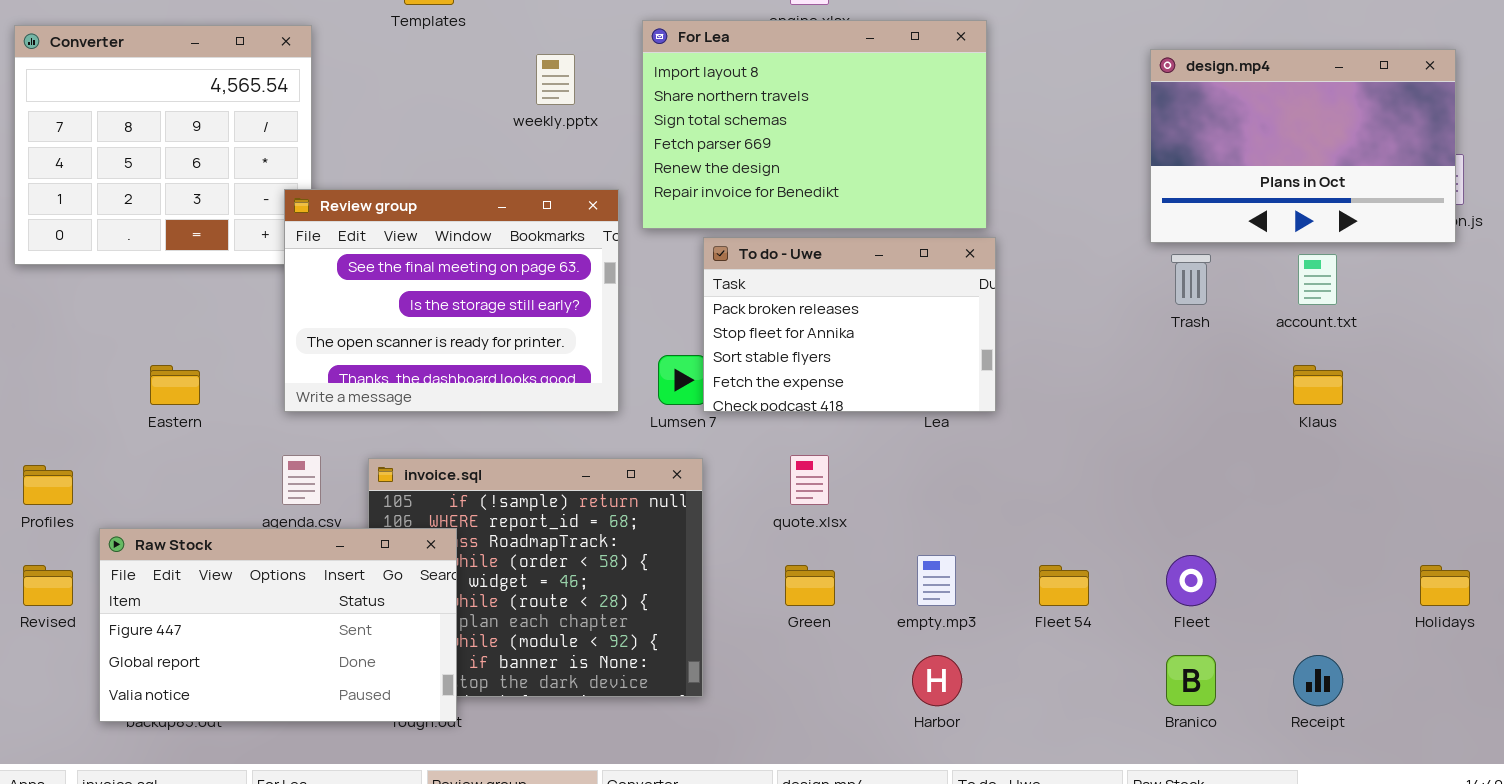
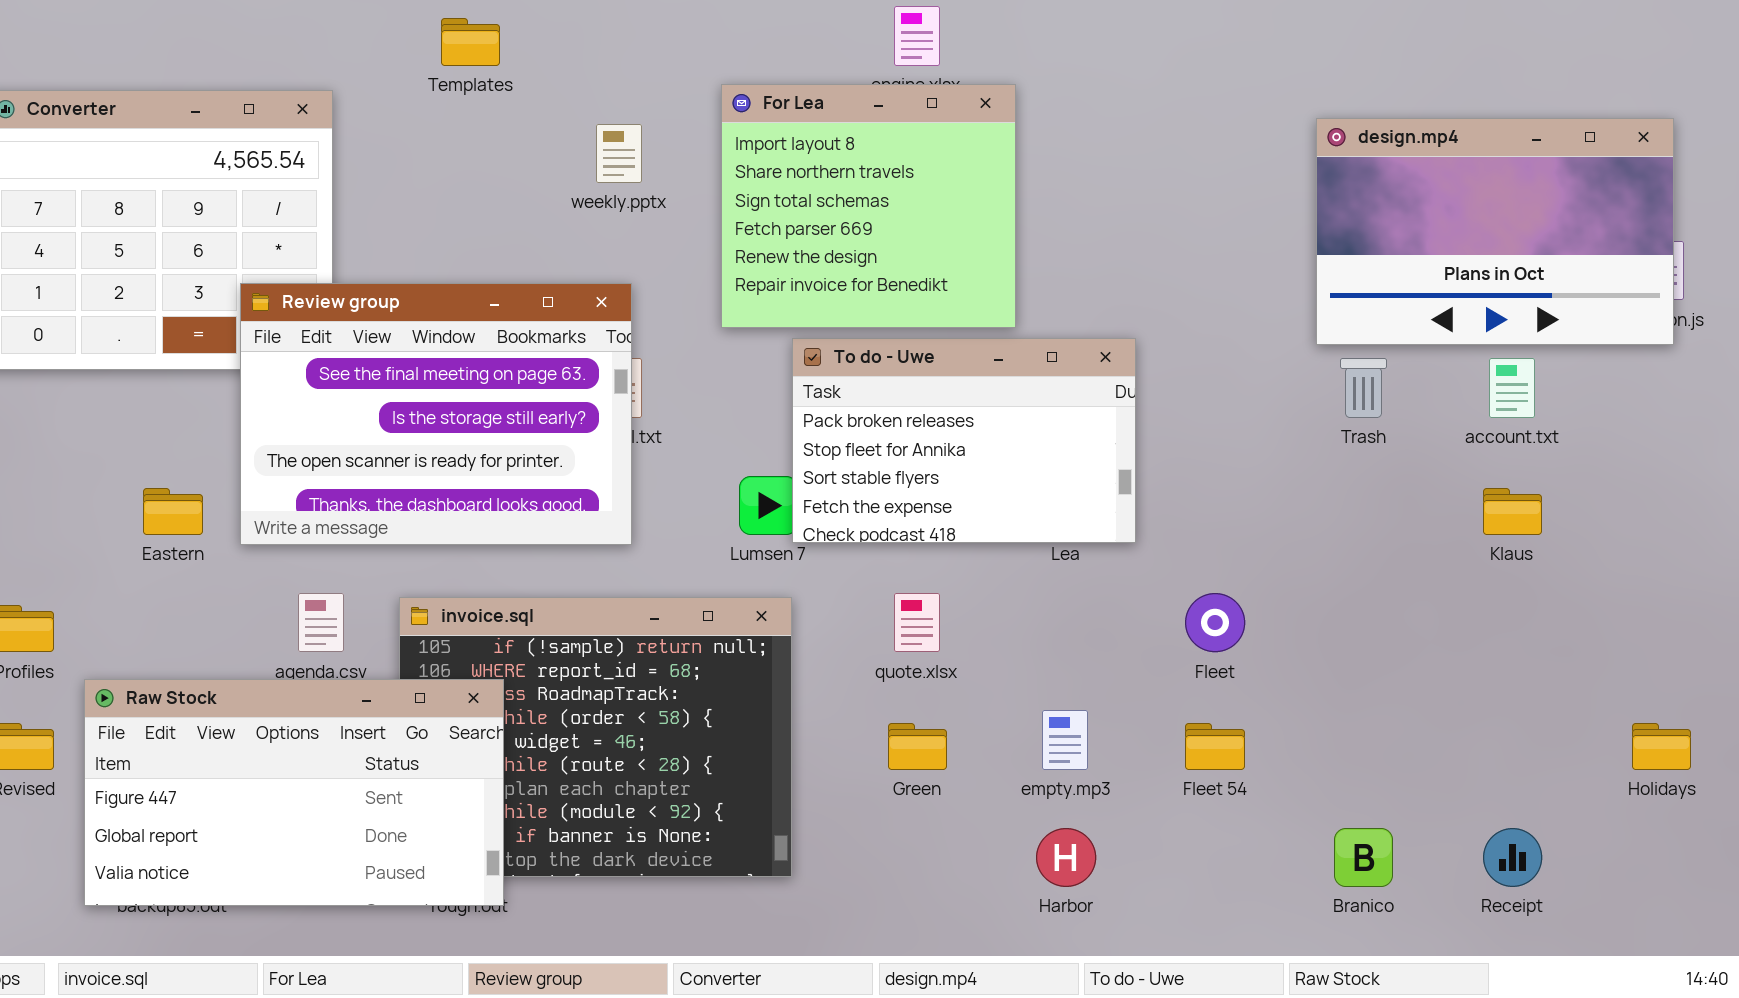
For Lea: [642,20,987,229] -> [721,84,1016,328], resized
Review group: [284,189,619,412] -> [240,283,632,545], moved
Fleet: [1166,555,1216,606] -> [1185,593,1245,652], moved

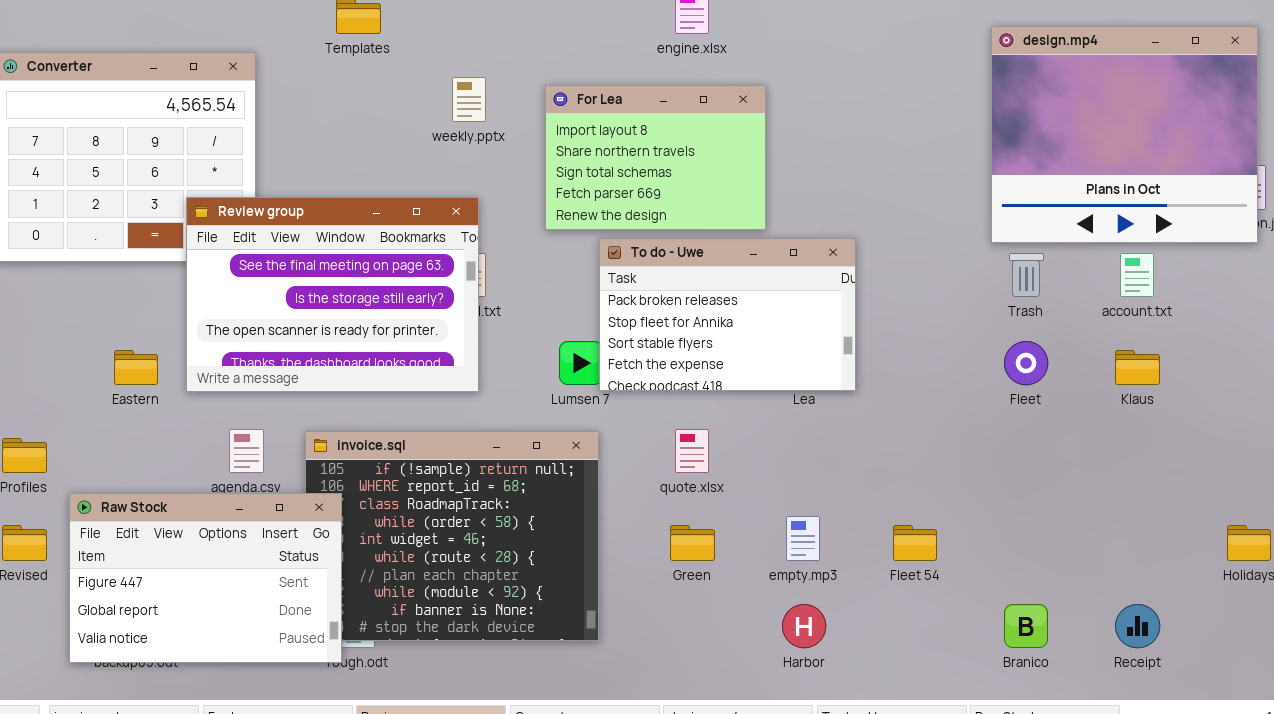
For Lea: [721,84,1016,328] -> [545,85,766,230], resized
design.mp4: [1316,118,1674,345] -> [991,26,1258,243], resized
Fleet: [1185,593,1245,652] -> [1004,341,1048,385], moved
Raw Stock: [84,679,504,906] -> [69,493,342,663], resized

